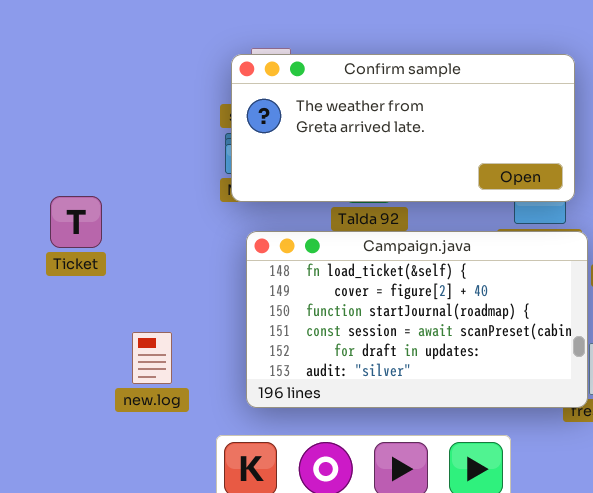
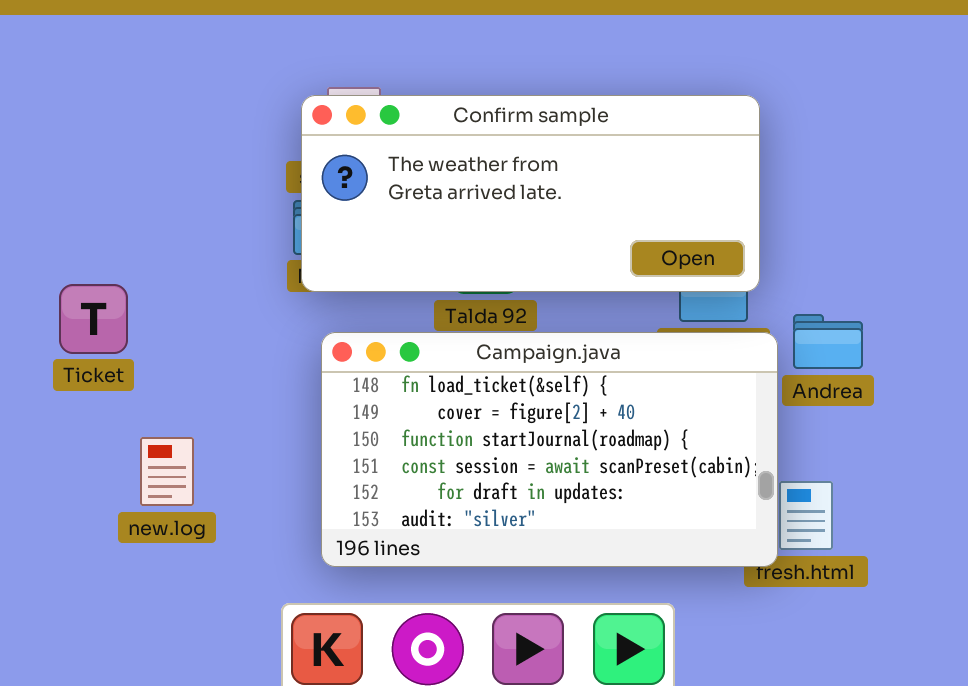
new.log: [132,332,172,384] -> [140,437,194,506], moved

